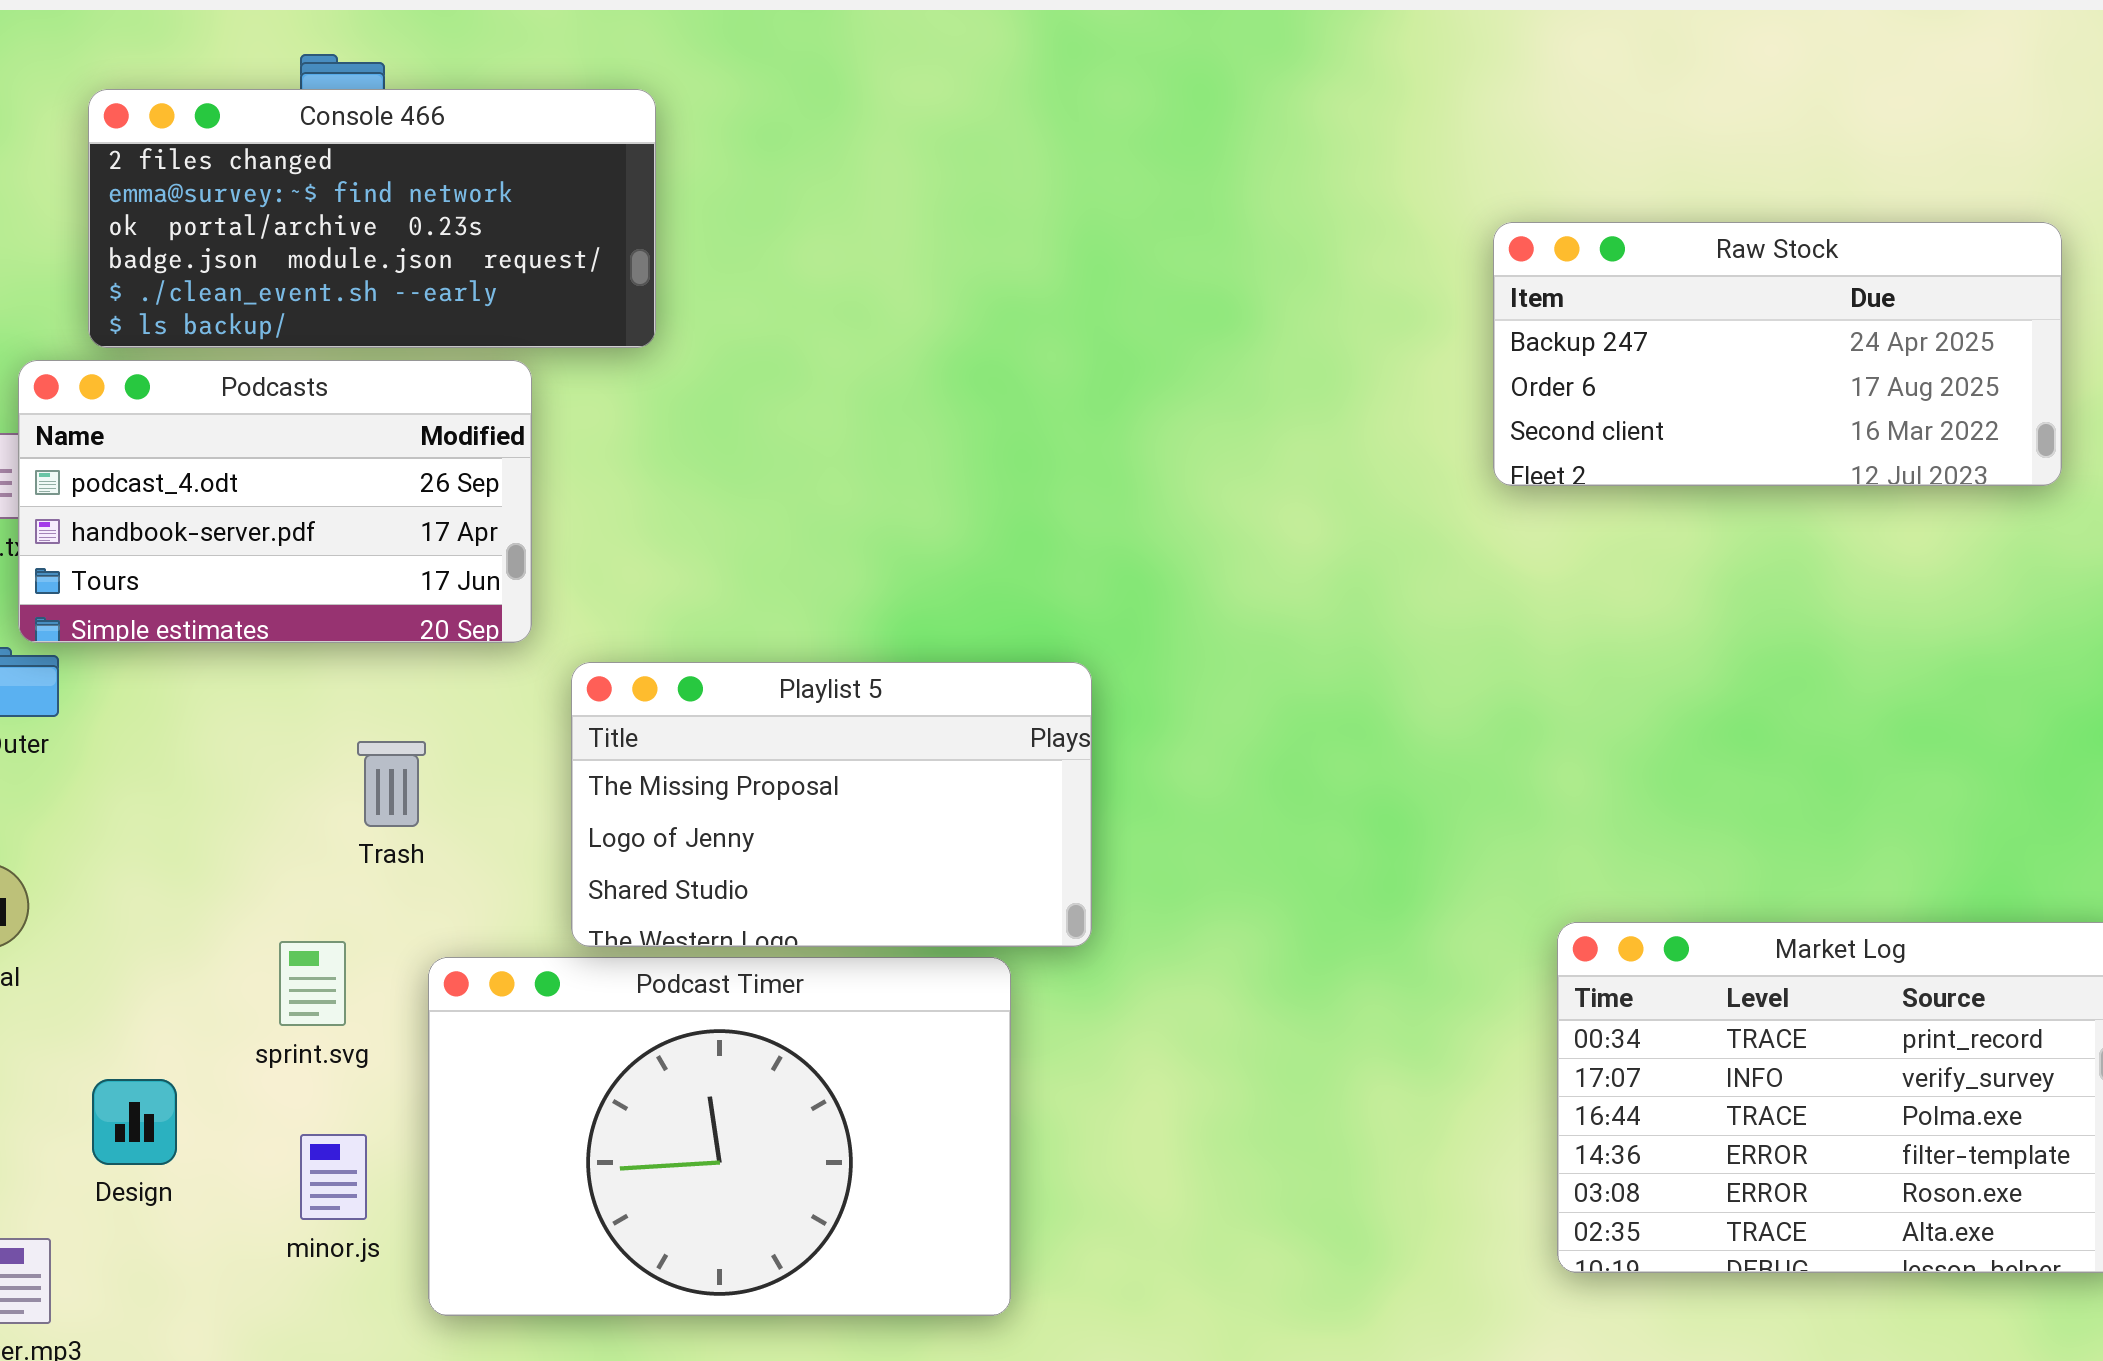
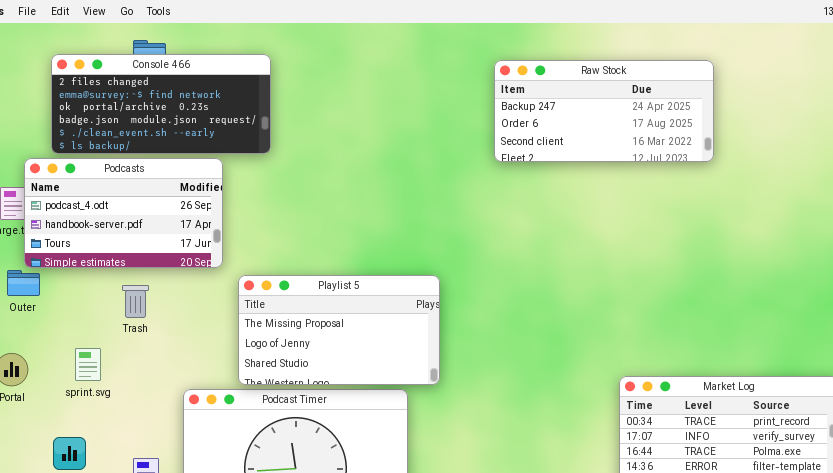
Raw Stock: [1493,222,2062,486] -> [494,60,714,162], moved
Trash: [357,741,426,827] -> [122,285,149,318], moved
sprint.svg: [279,941,346,1026] -> [75,348,101,381], moved

